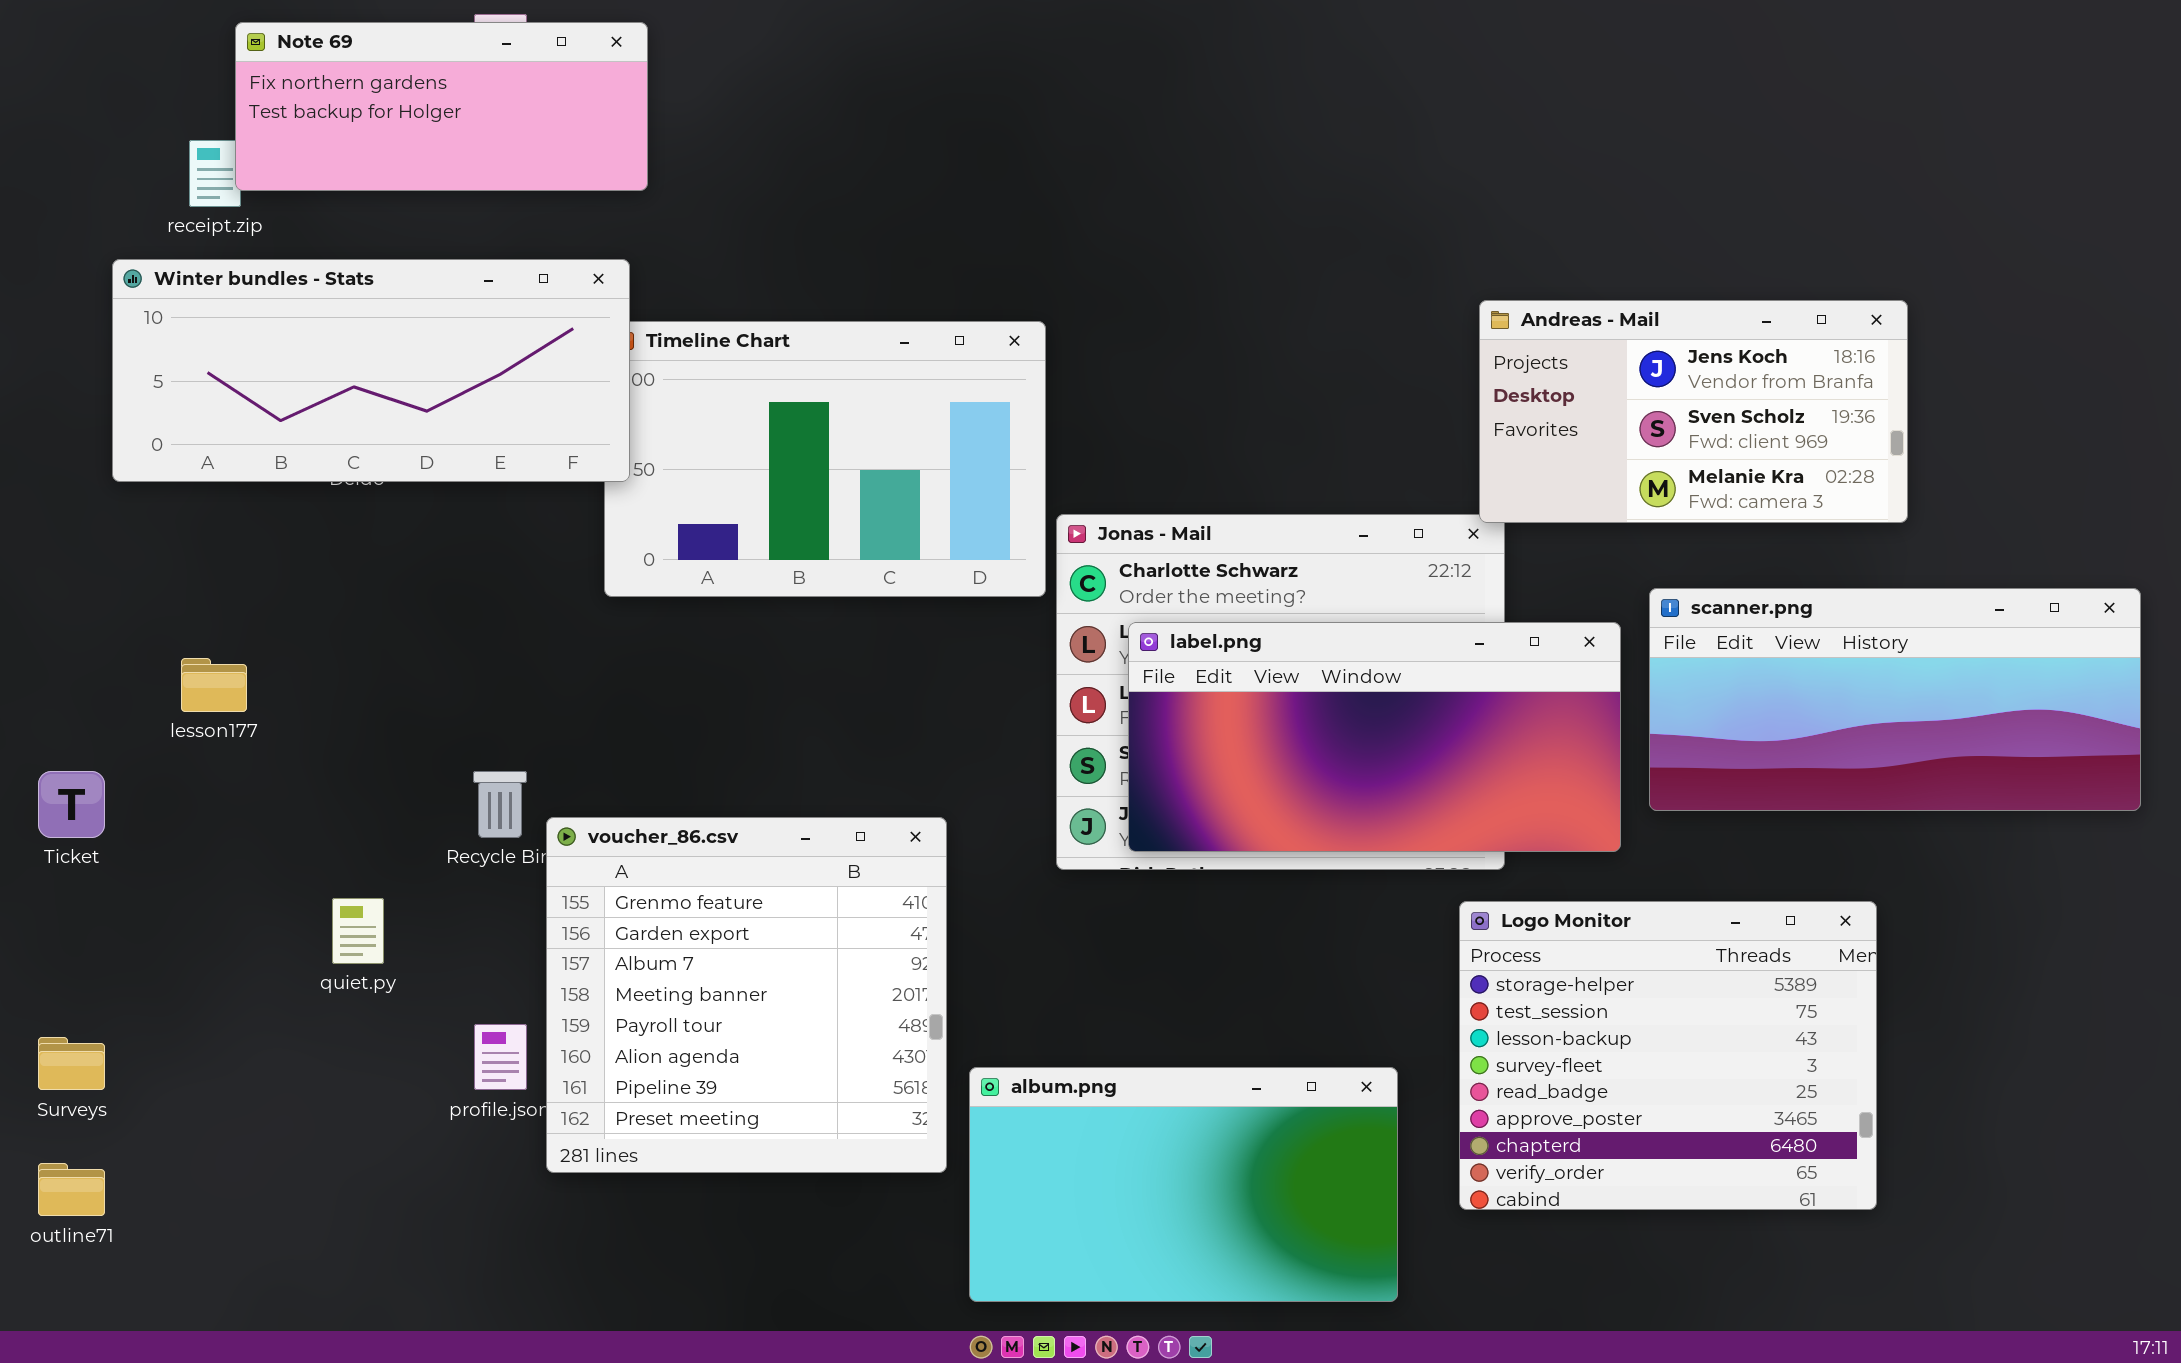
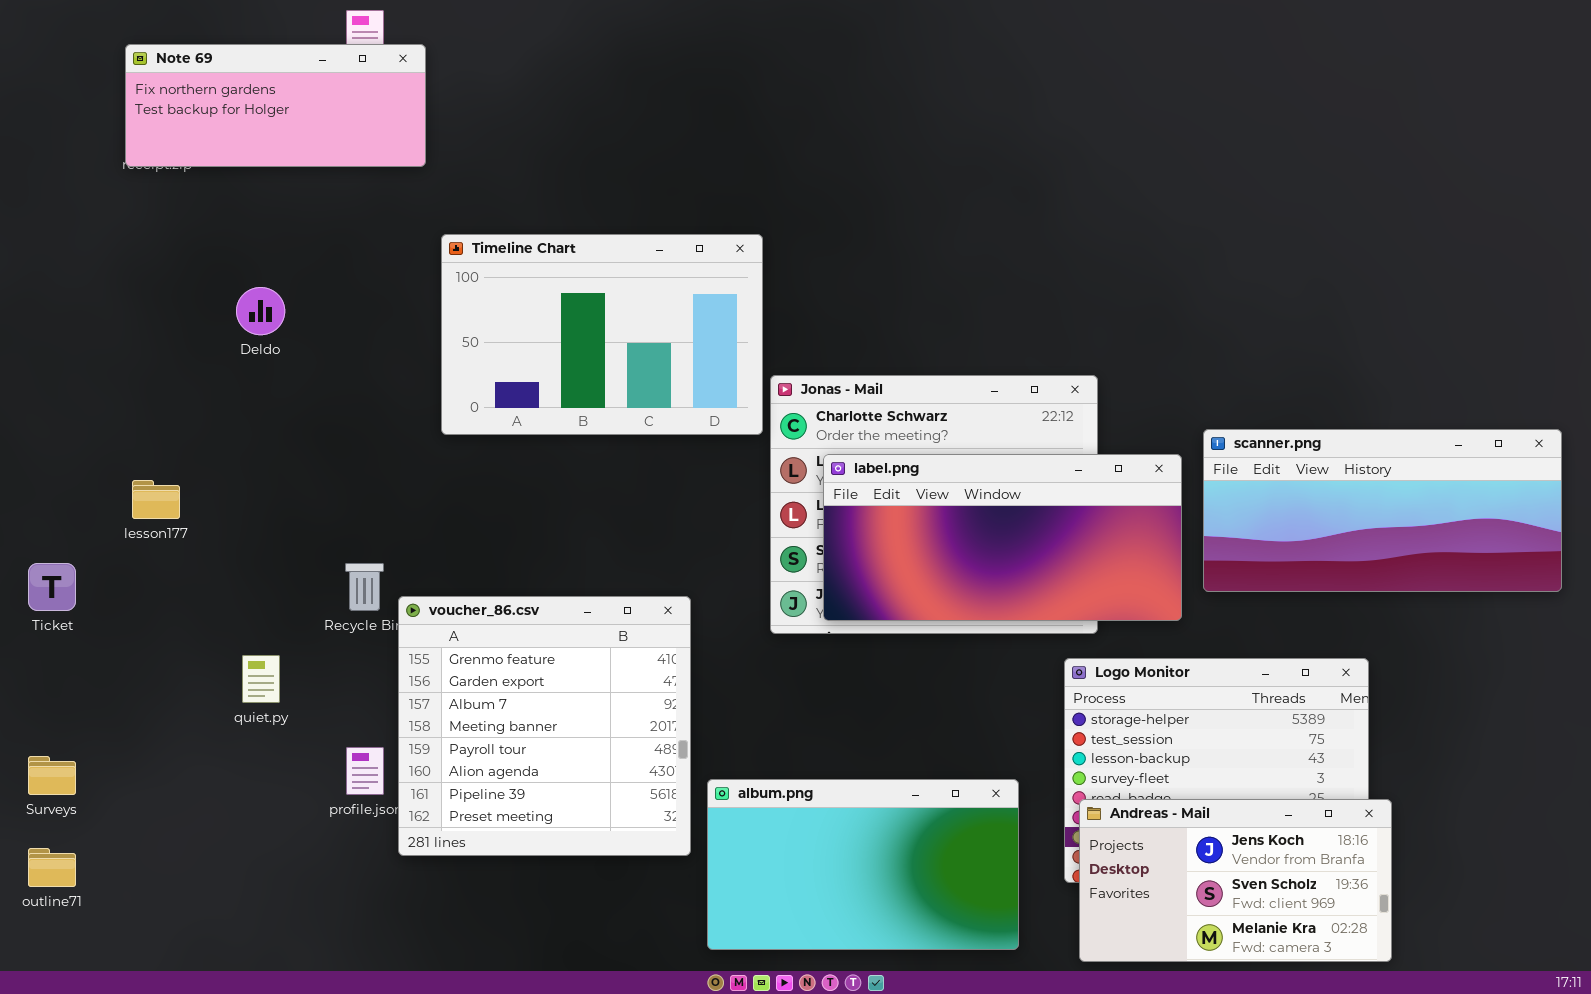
Note 69: [235,22,648,191] -> [125,44,426,167], moved
Winter bundles - Stats: [112,259,630,482] -> none, closed
Andreas - Mail: [1479,300,1908,523] -> [1079,799,1392,962], moved

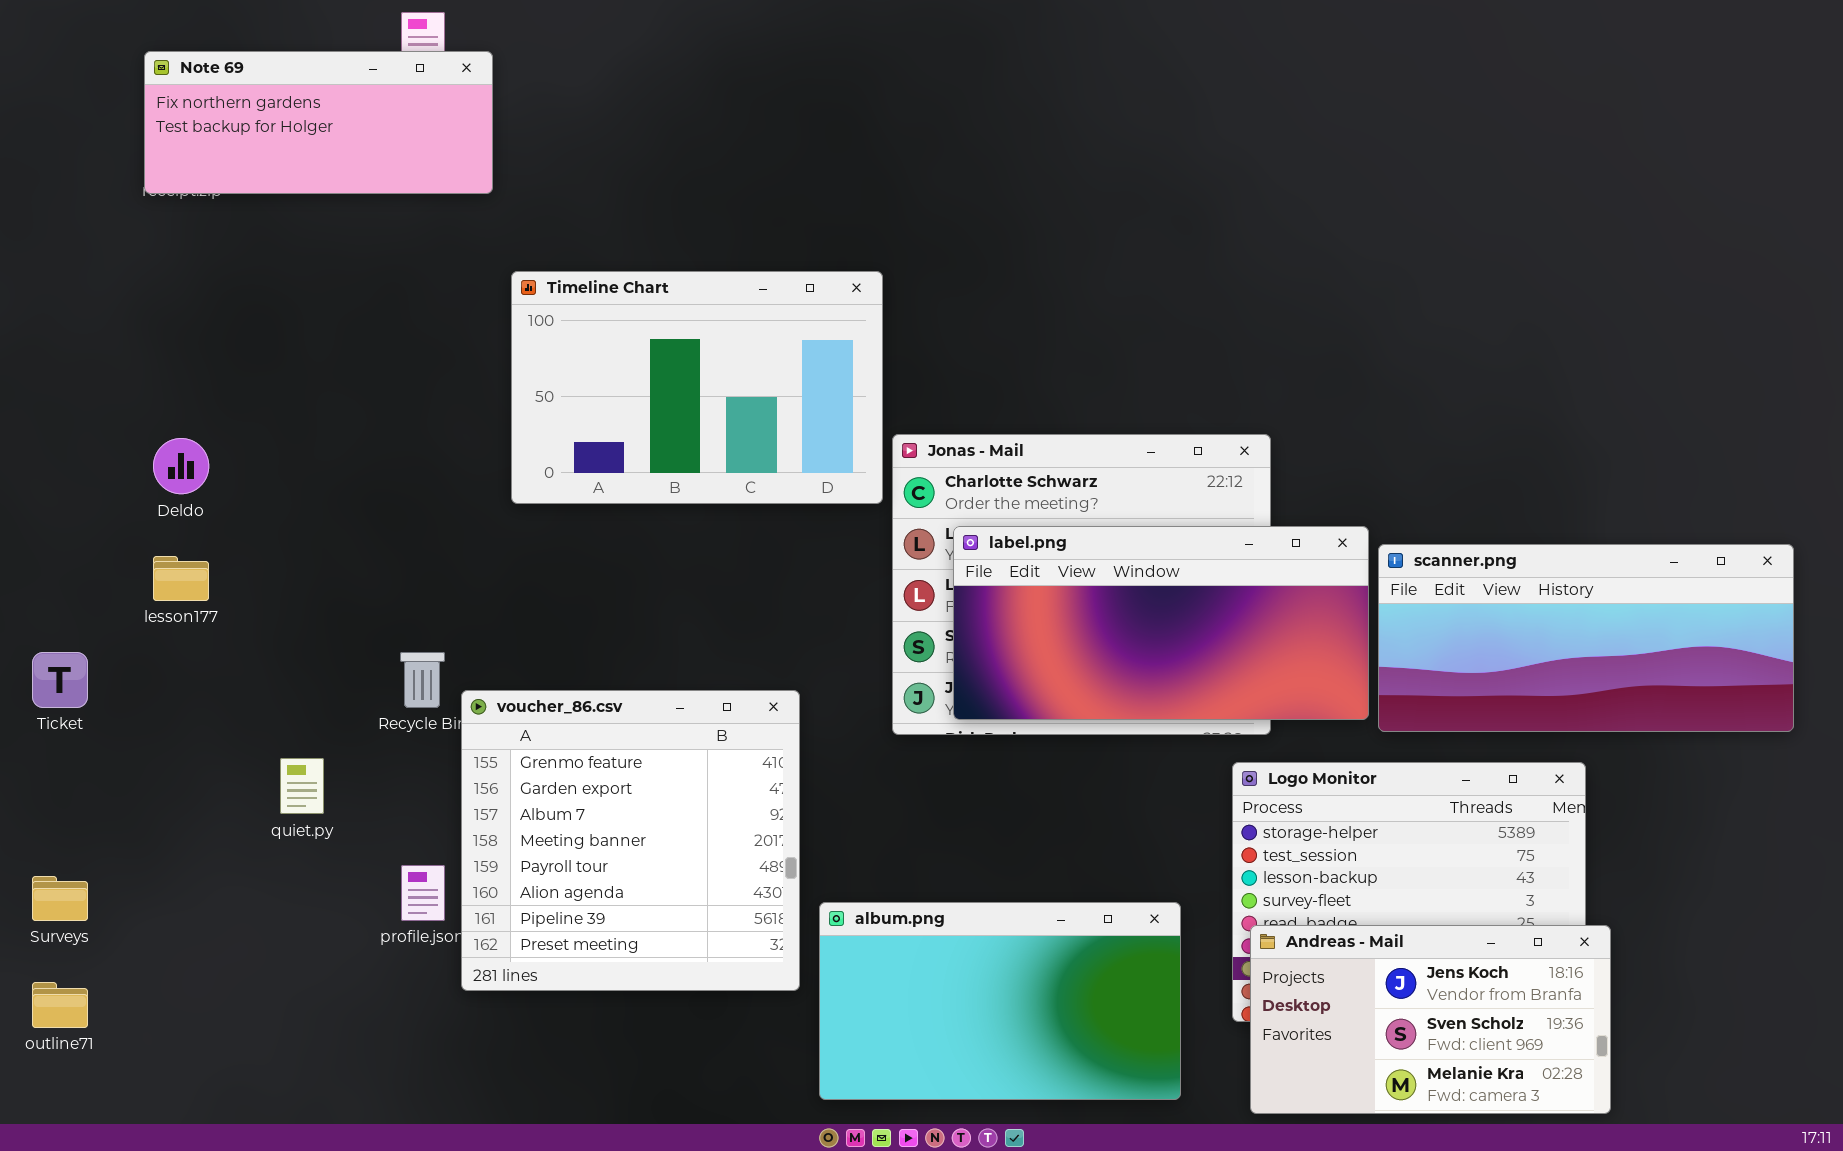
Deldo: [236,287,285,335] -> [153,438,209,494], moved
scanner.png: [1203,429,1562,592] -> [1378,544,1794,732], moved

